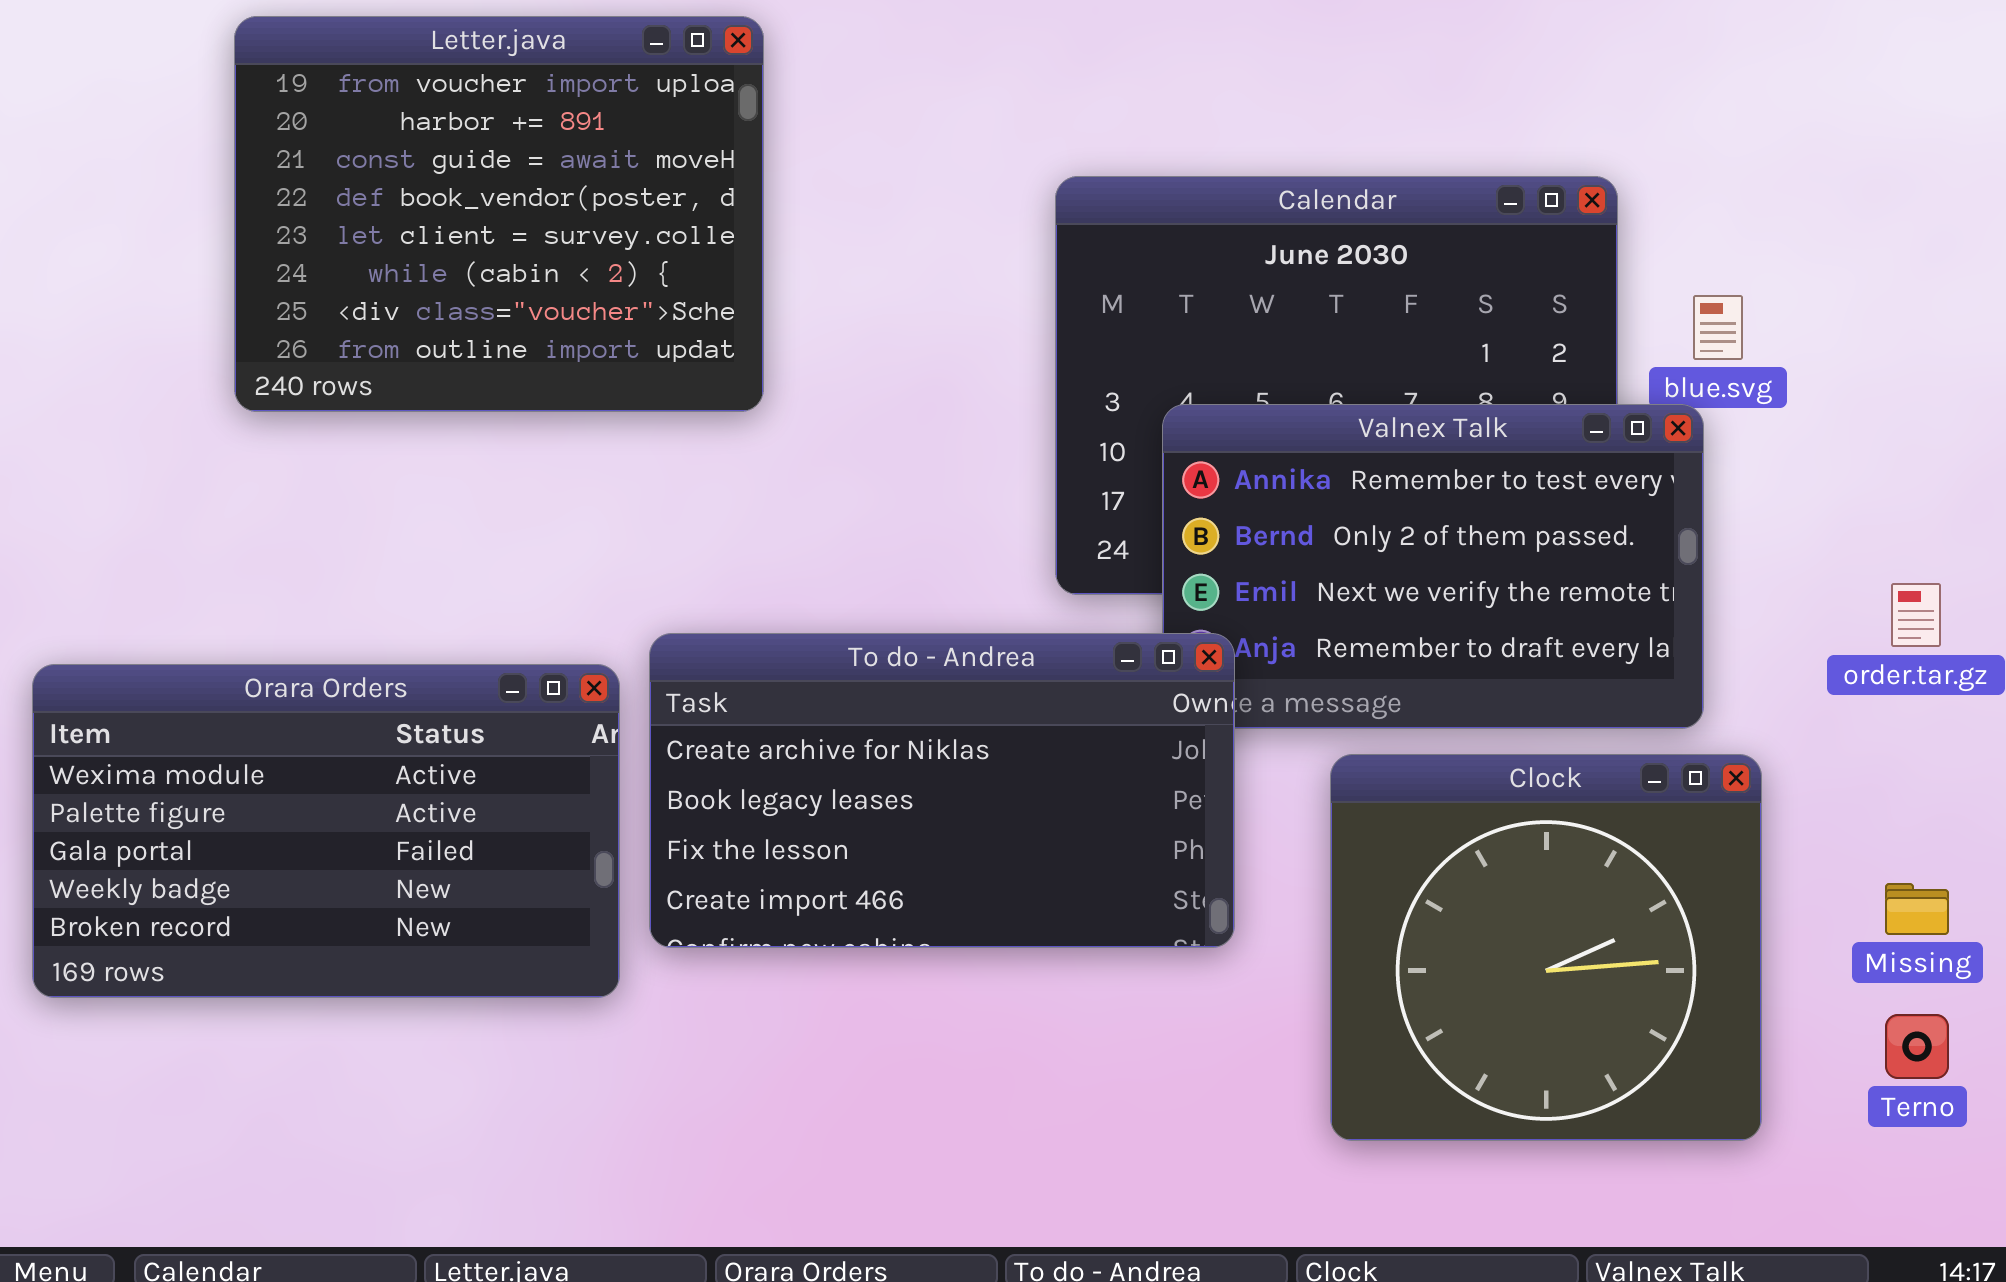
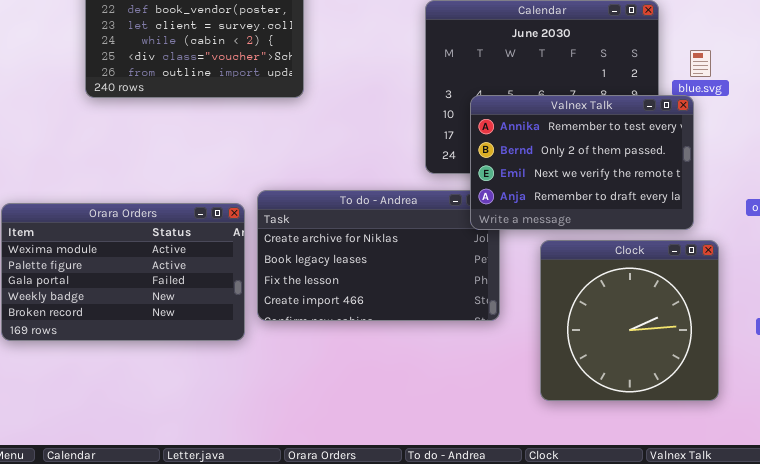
Valnex Talk: [1162,404,1704,729] -> [470,95,694,230], raised

